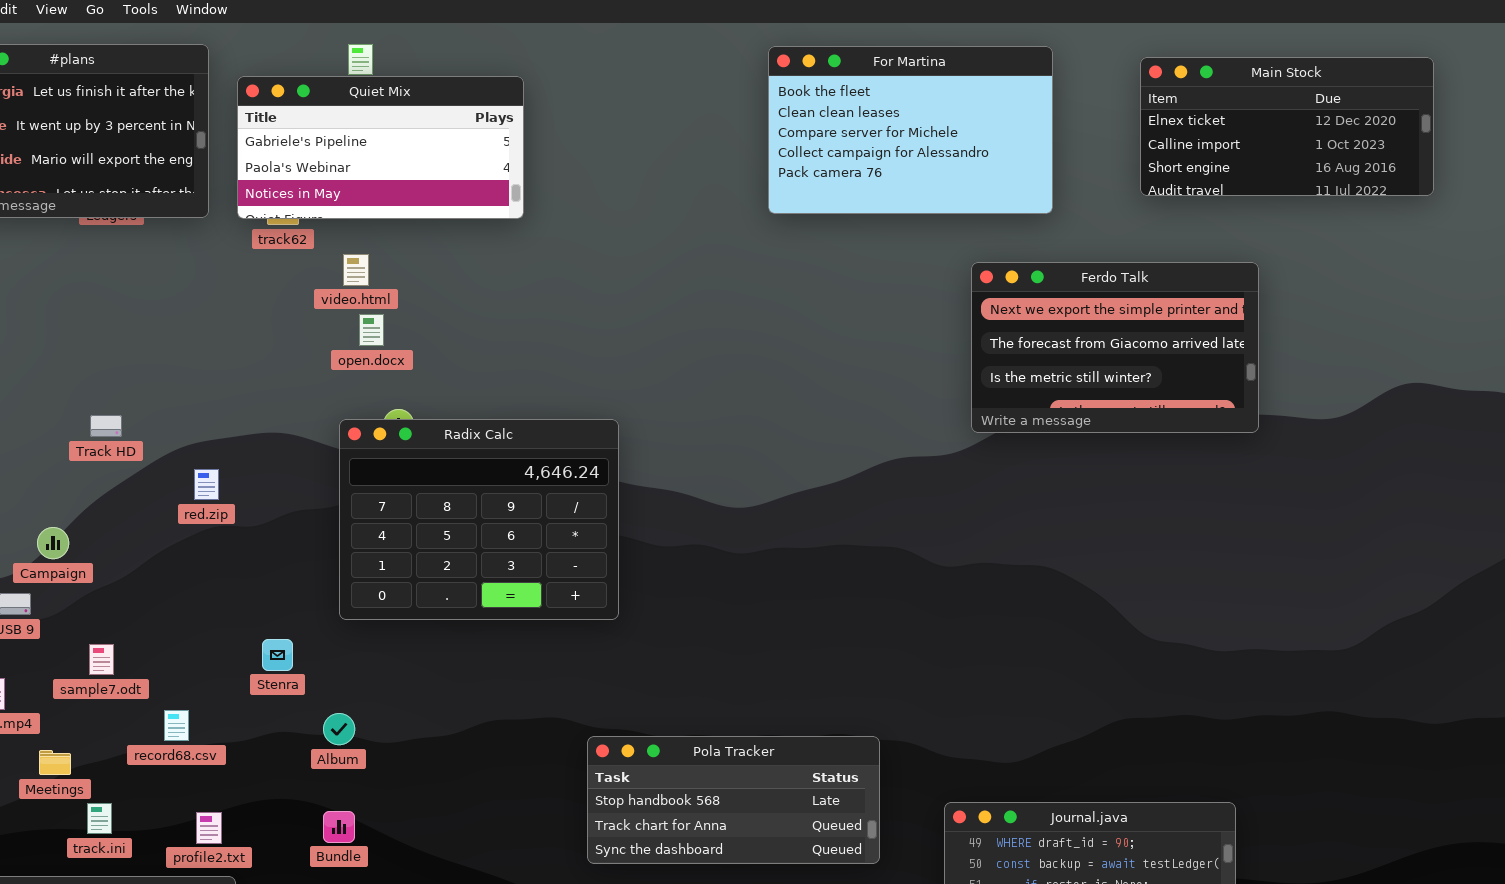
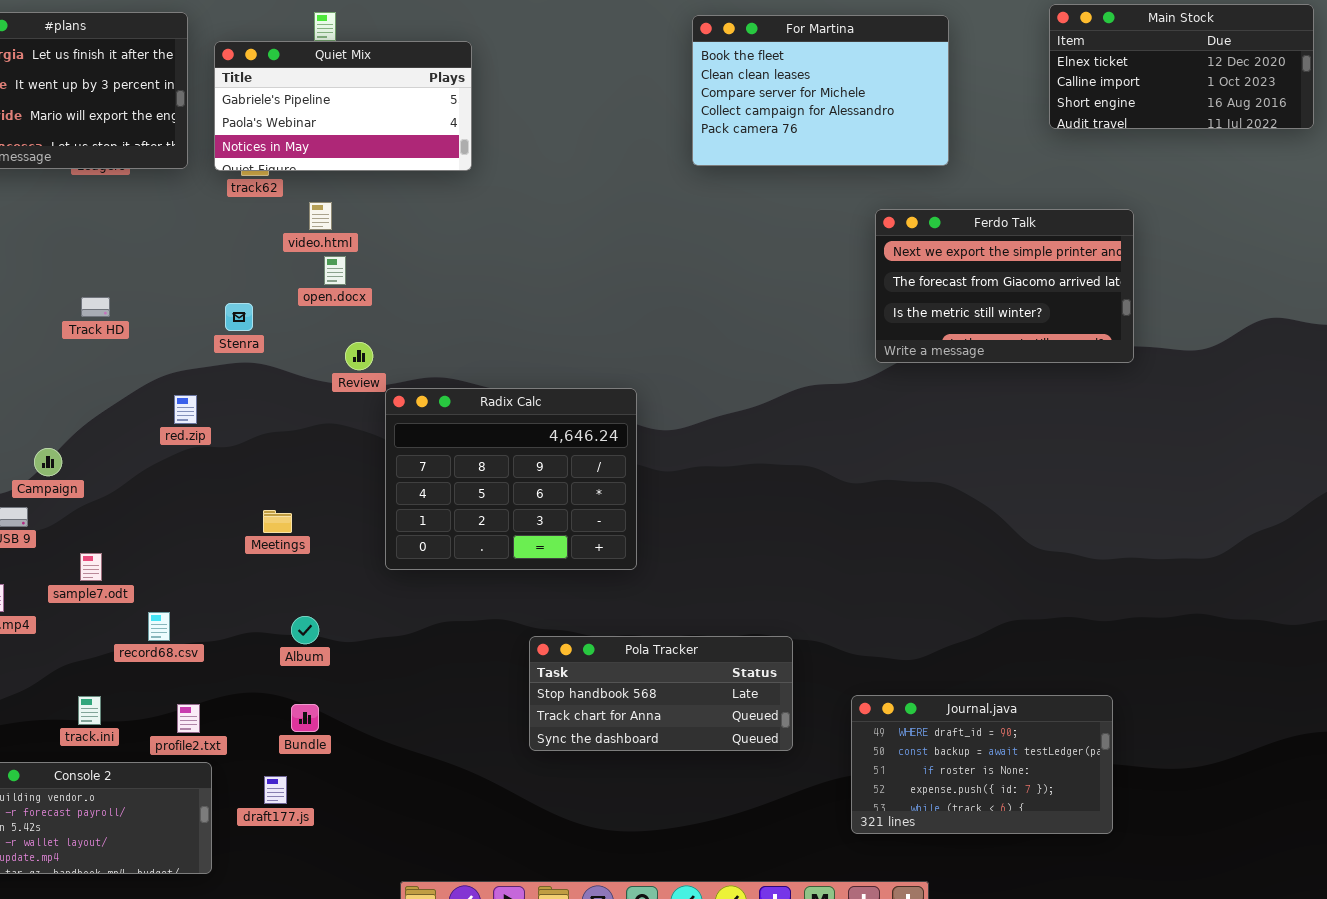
Main Stock: [1140,57,1434,196] -> [1049,4,1314,129], moved
Track HD: [90,415,122,437] -> [81,297,110,317], moved
Radix Calc: [339,419,619,620] -> [385,388,637,570], moved
Stenra: [262,639,293,671] -> [225,303,253,331], moved
Meetings: [39,750,71,775] -> [263,510,292,533], moved

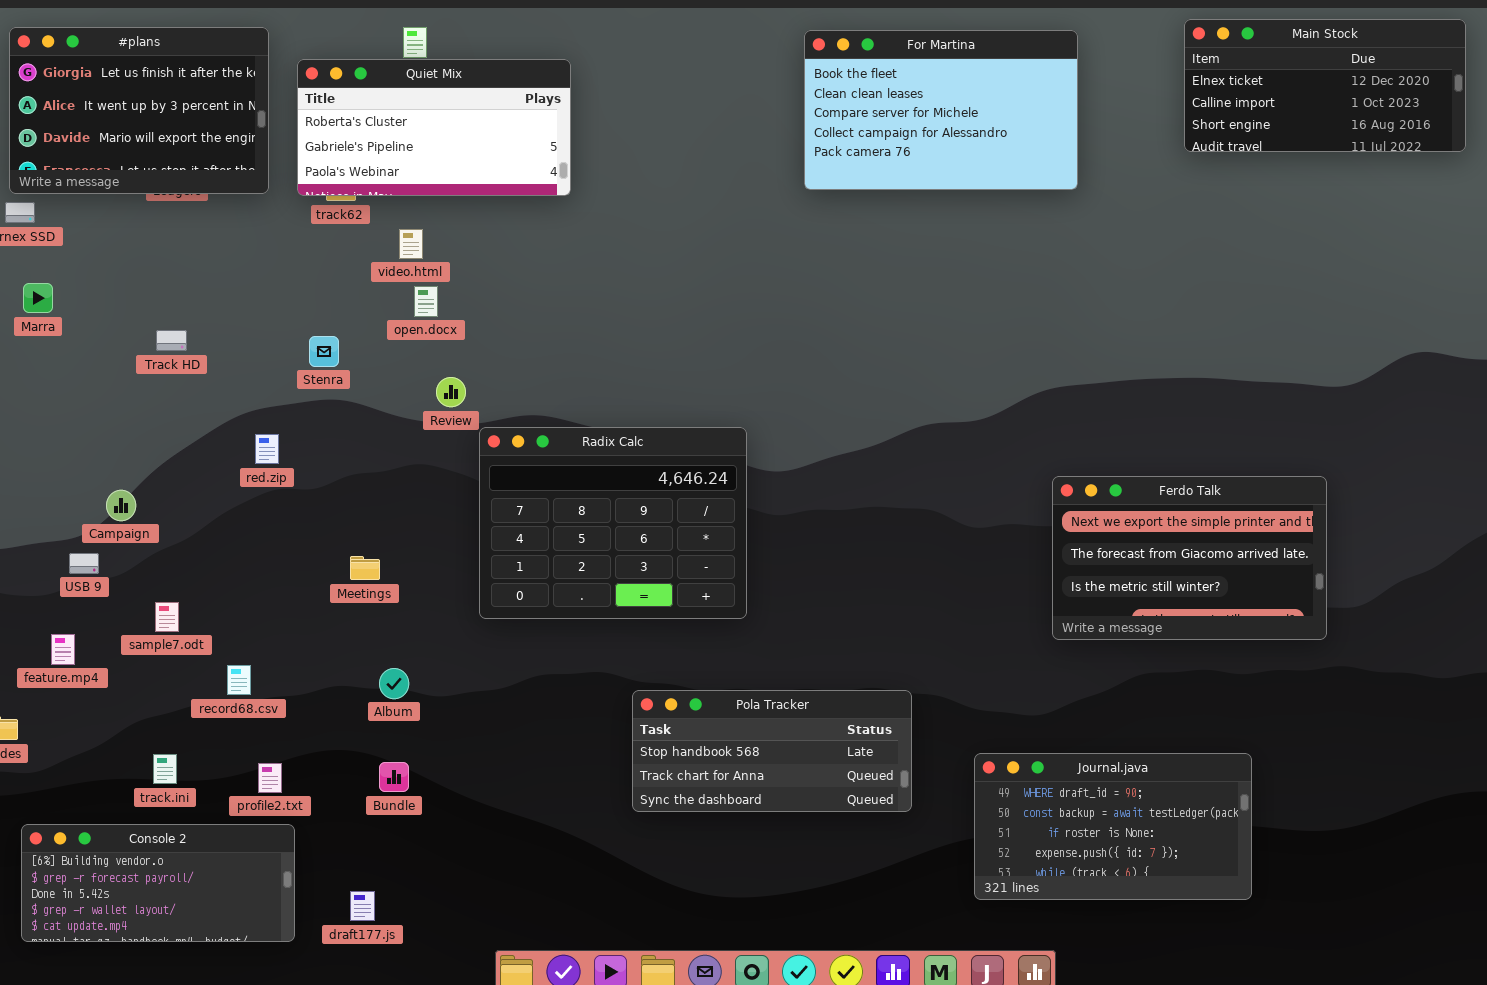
Quiet Mix: [214,41,472,171] -> [297,59,571,196], scrolled up 1 row
Ferdo Talk: [875,209,1134,363] -> [1052,476,1327,640], moved
draft177.js: [264,776,287,804] -> [350,891,375,921], moved

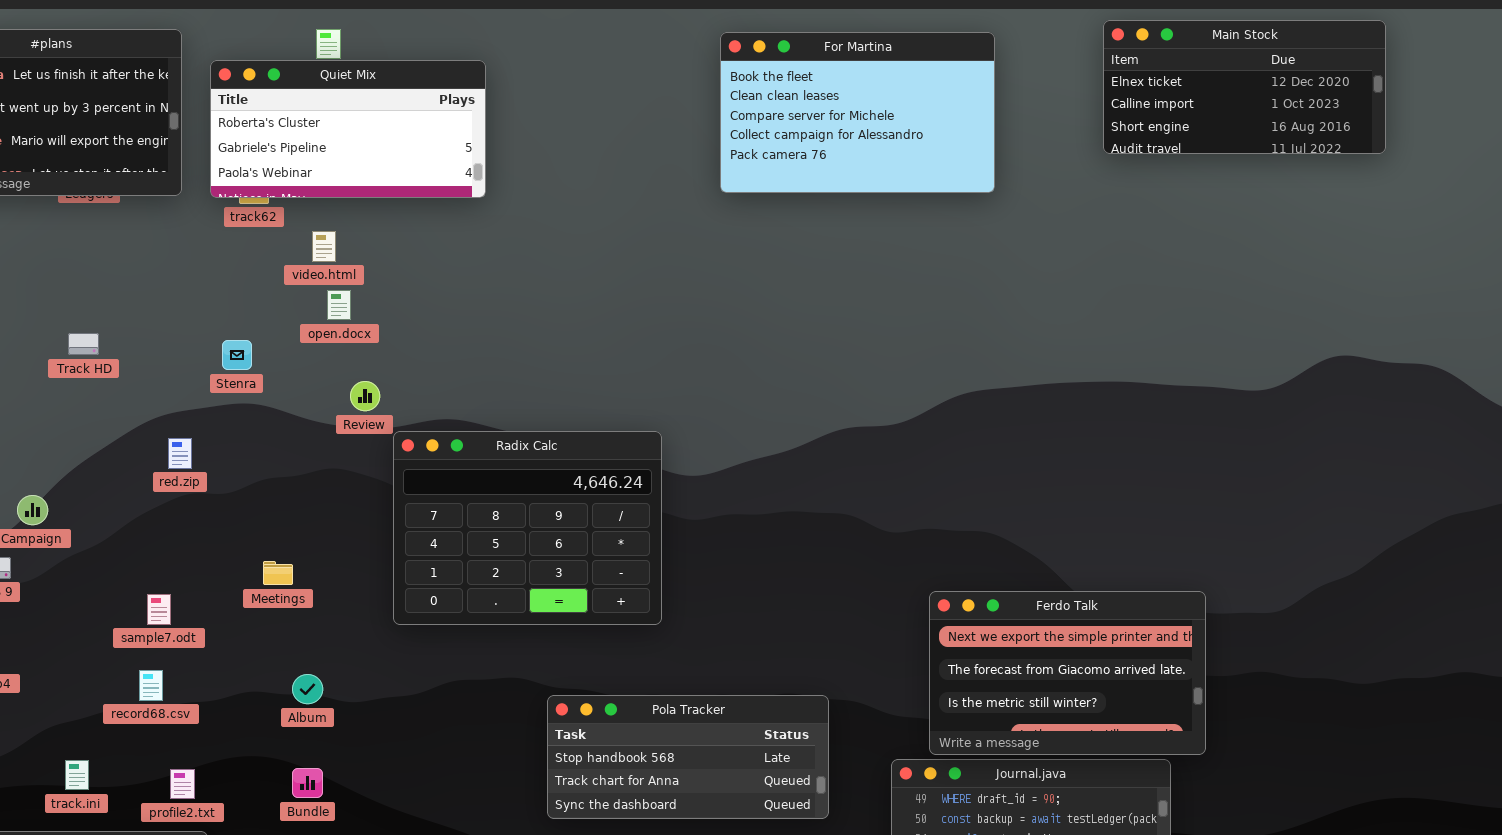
Ferdo Talk: [1052,476,1327,640] -> [929,591,1206,755], moved
sample7.odt: [155,602,179,632] -> [147,594,171,625], moved

